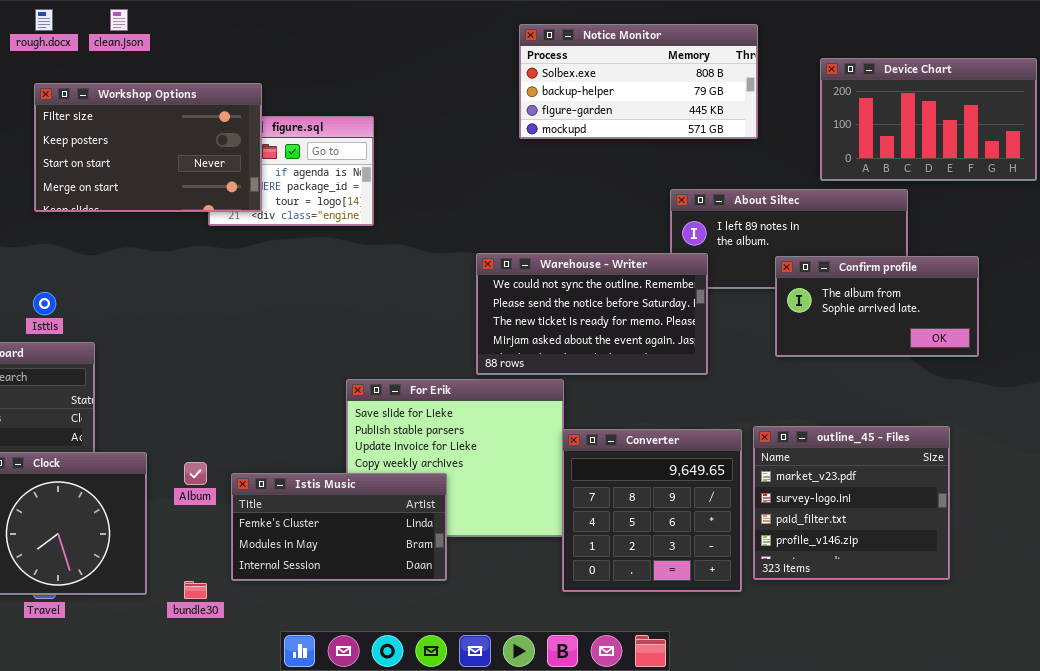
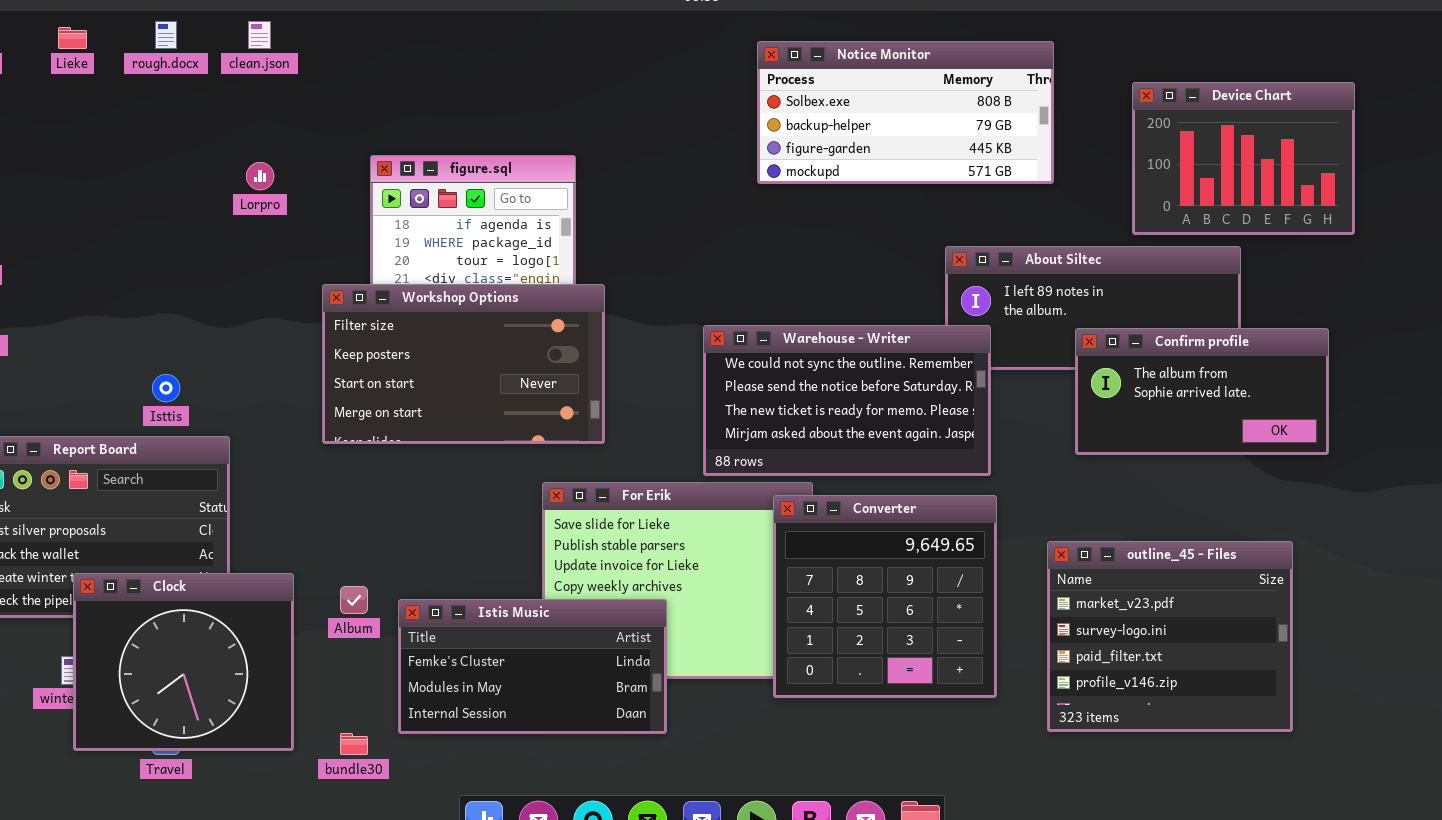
Device Chart: [820,58,1037,181] -> [1132,82,1355,235], resized
Workshop Options: [34,83,262,212] -> [322,284,605,444], moved
Converter: [562,429,742,592] -> [773,495,997,698], moved

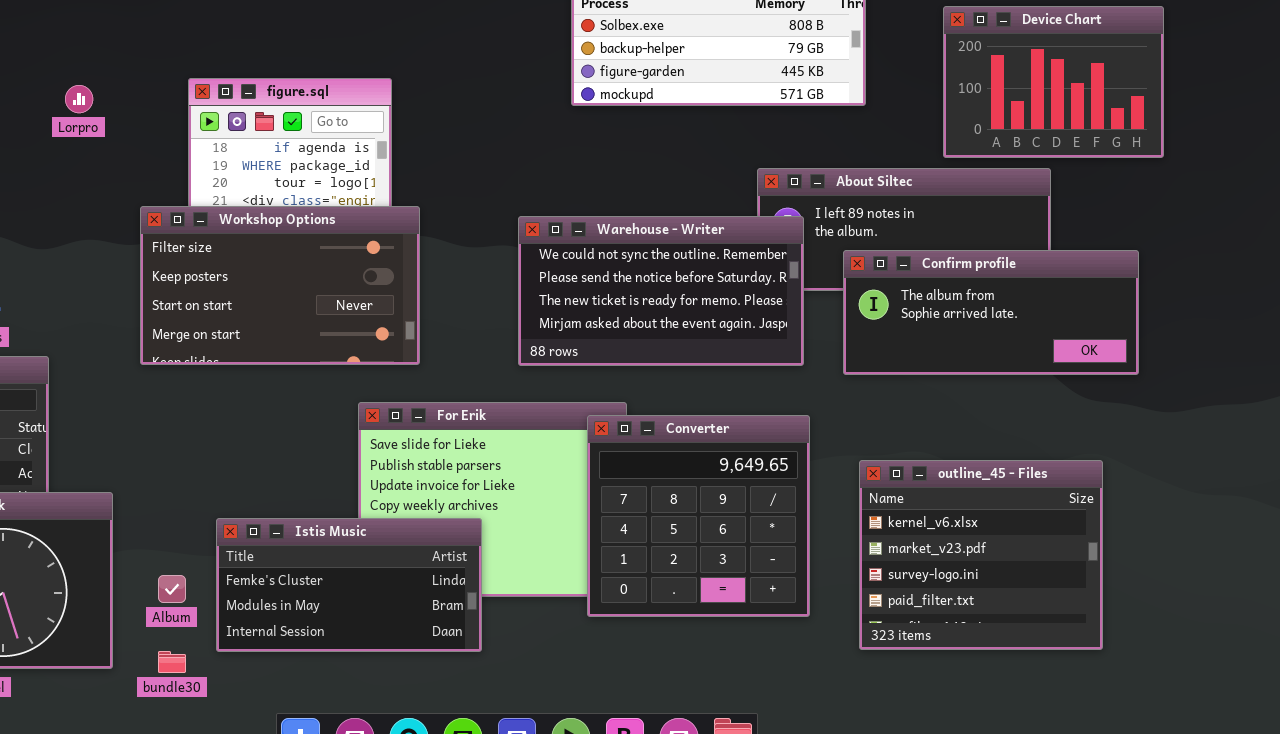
Warehouse - Writer: [703,325,991,476] -> [518,216,804,366], moved
Confirm profile: [1075,328,1329,455] -> [843,250,1139,375], resized
outline_45 - Files: [1047,541,1293,732] -> [859,460,1103,650], scrolled up 1 row
Album: [340,586,368,614] -> [158,575,186,603], moved

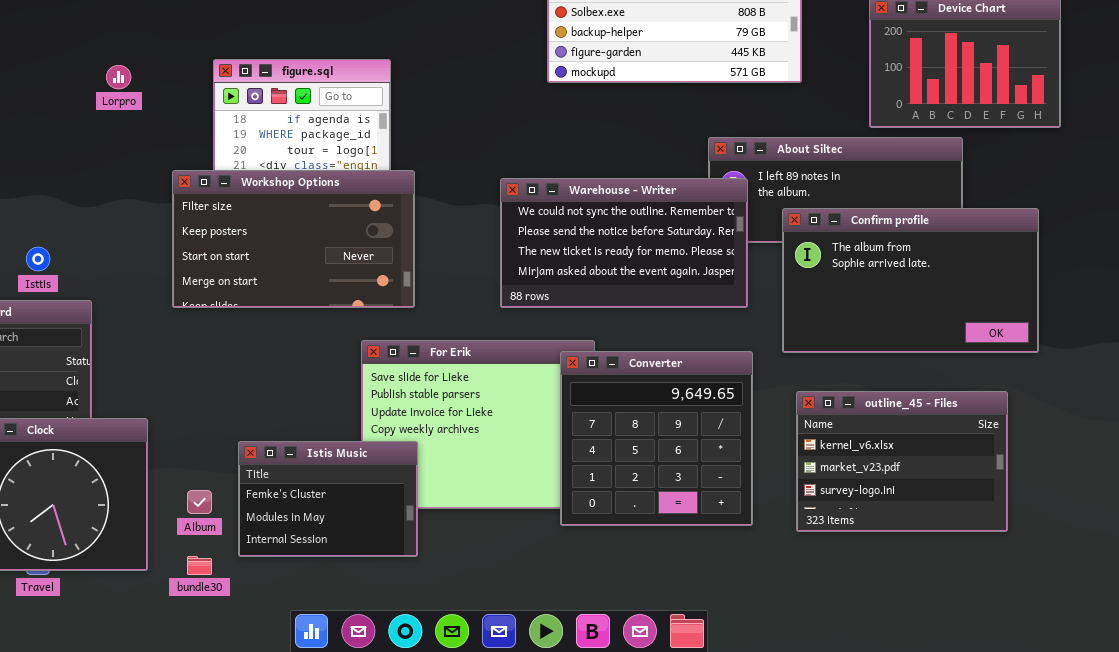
Confirm profile: [843,250,1139,375] -> [782,208,1039,353], resized
outline_45 - Files: [859,460,1103,650] -> [796,391,1008,532], resized
Istis Music: [216,518,482,652] -> [238,441,418,557], resized

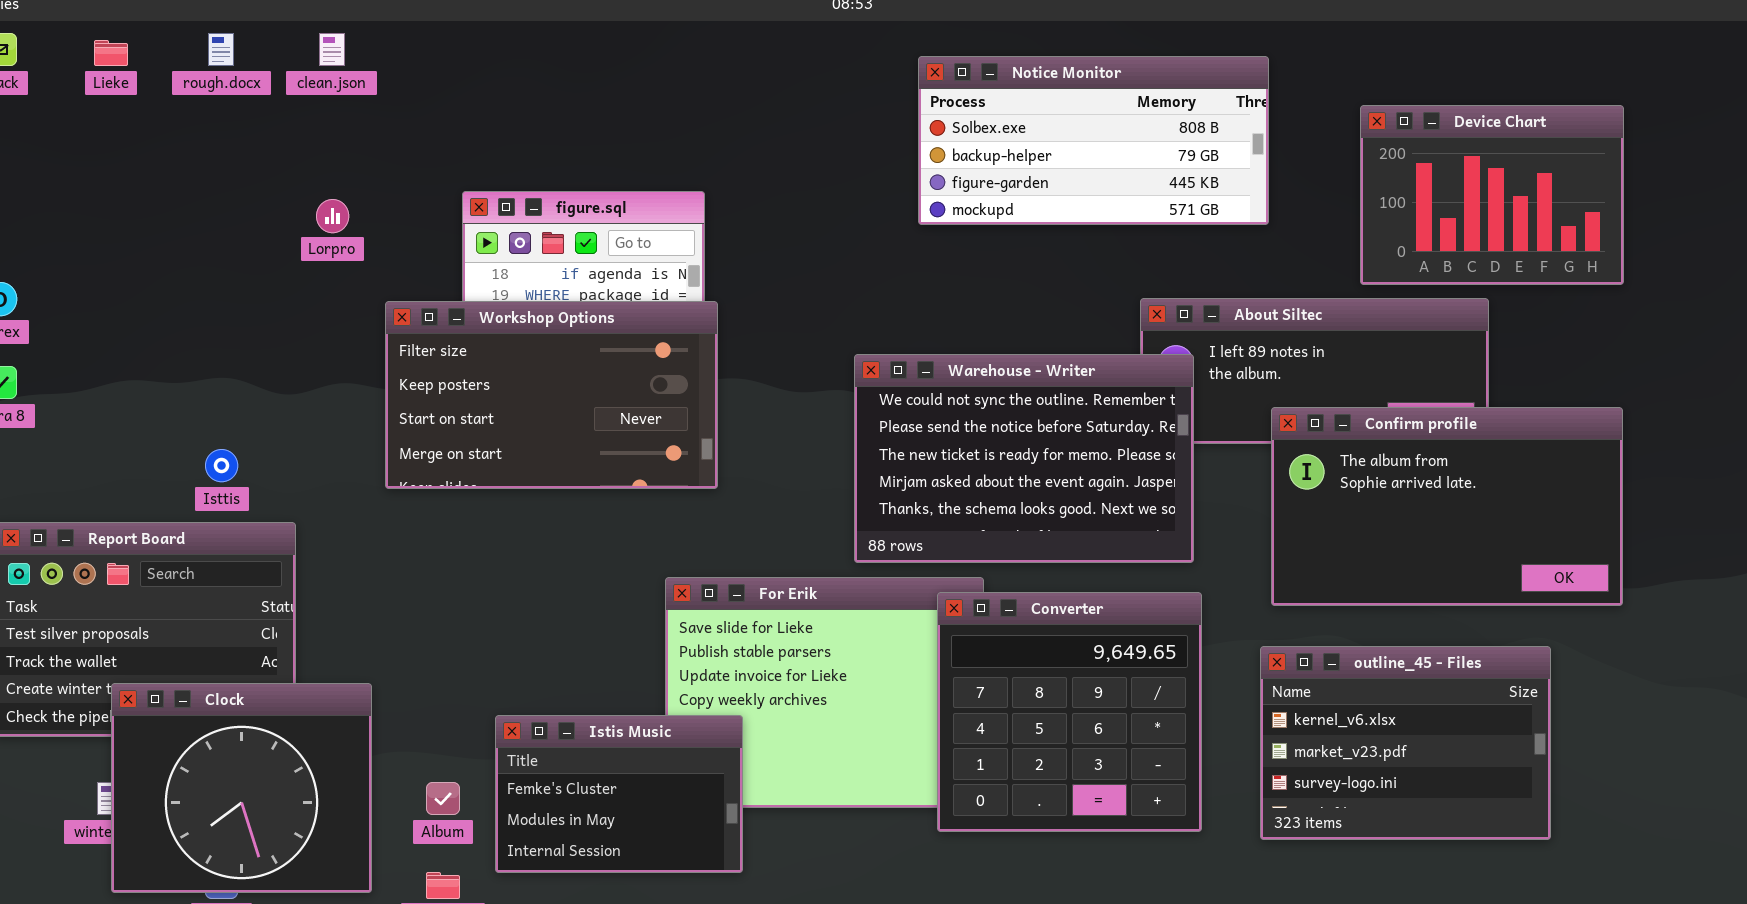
Workshop Options: [172,170,415,308] -> [385,301,718,489], moved
Warehouse - Writer: [500,178,748,308] -> [854,354,1194,563], resized
Confirm profile: [782,208,1039,353] -> [1271,407,1623,606], moved

